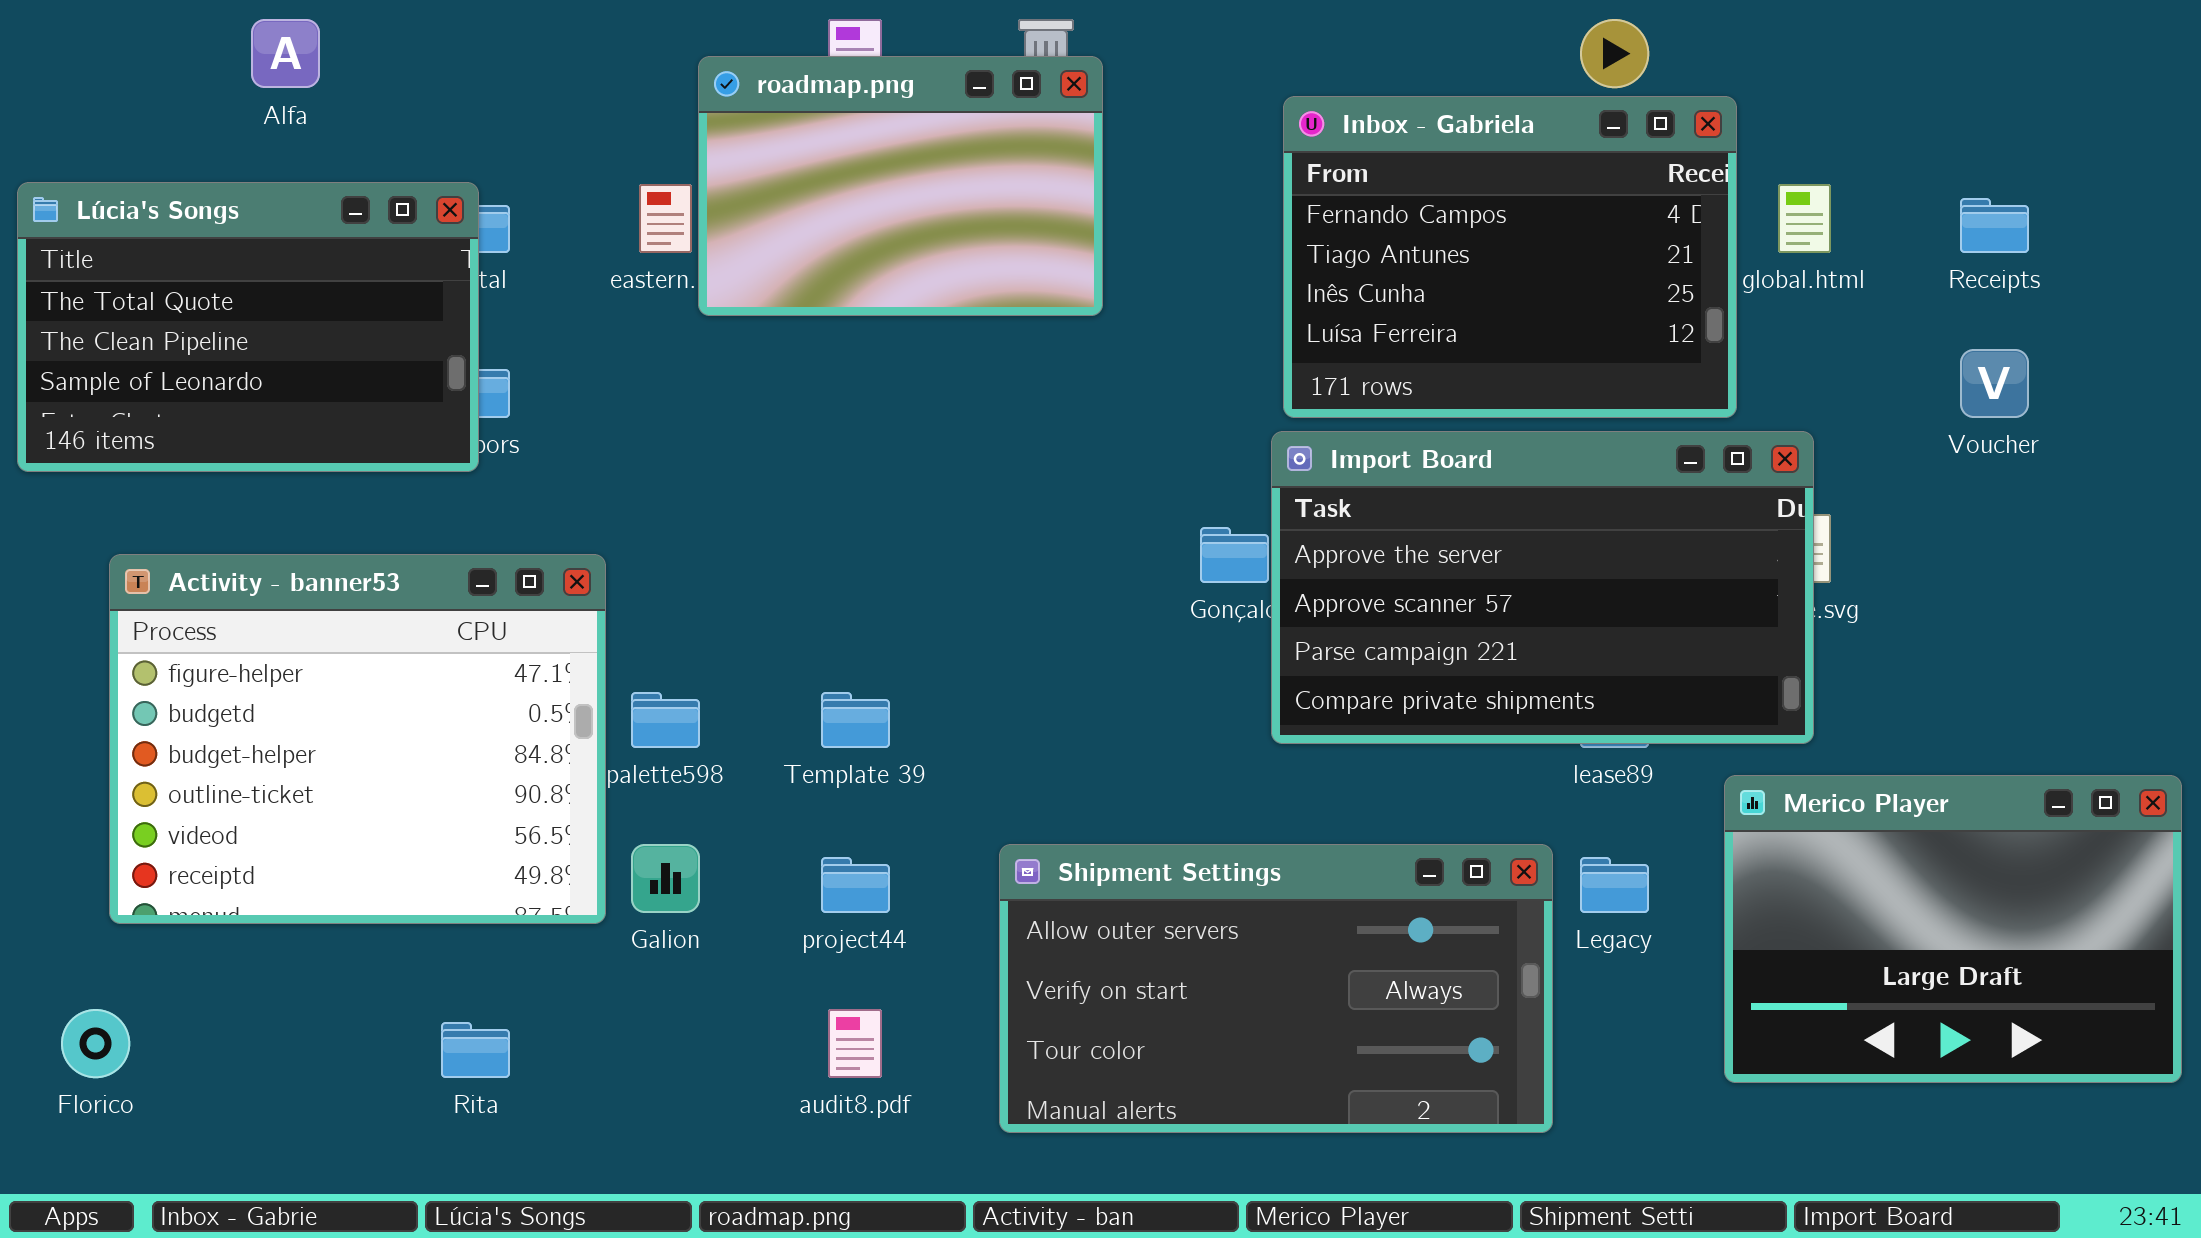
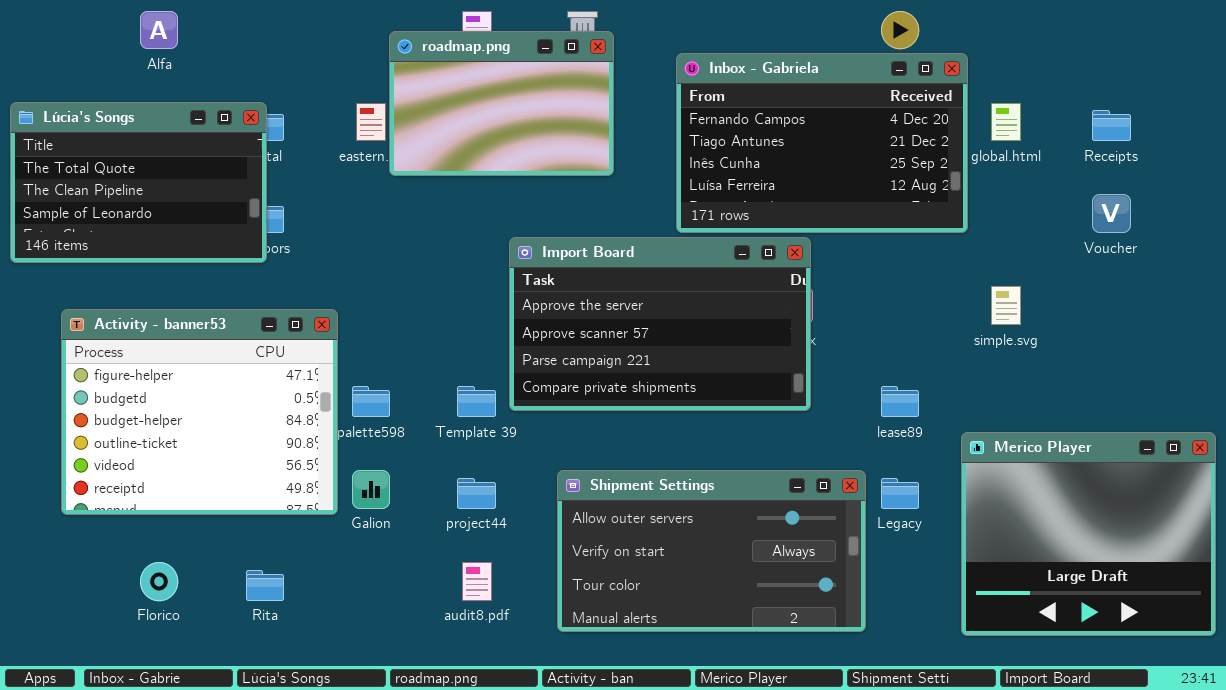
Inbox - Gabriela: [1283,96,1737,418] -> [676,53,968,233], resized
Import Board: [1271,431,1814,744] -> [509,237,811,411], moved
Merico Player: [1724,775,2182,1083] -> [961,432,1216,636], resized
Florico: [61,1009,130,1078] -> [140,562,178,601], moved

